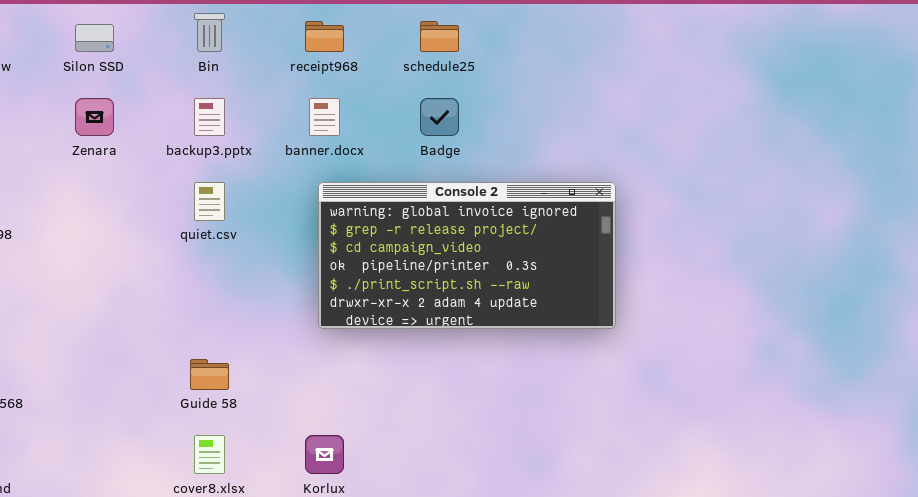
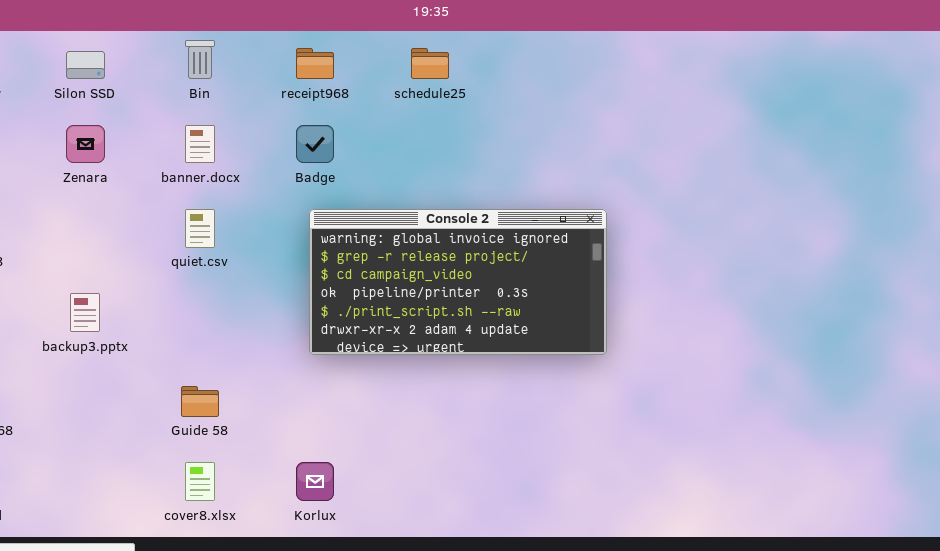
backup3.pptx: [194,98,225,136] -> [70,293,100,332], moved
banner.docx: [309,98,340,136] -> [185,125,215,163], moved
Badge: [420,98,459,136] -> [296,125,334,163], moved

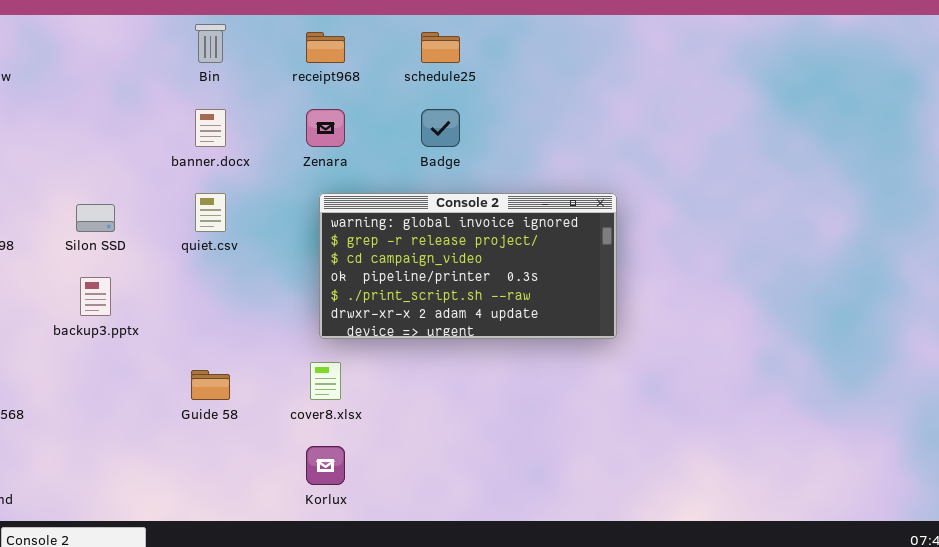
Silon SSD: [66,51,105,79] -> [76,204,115,232], moved
Zenara: [66,125,105,163] -> [306,109,345,147], moved
Badge: [296,125,334,163] -> [421,109,460,147], moved
cover8.xlsx: [185,462,215,501] -> [310,362,341,400], moved

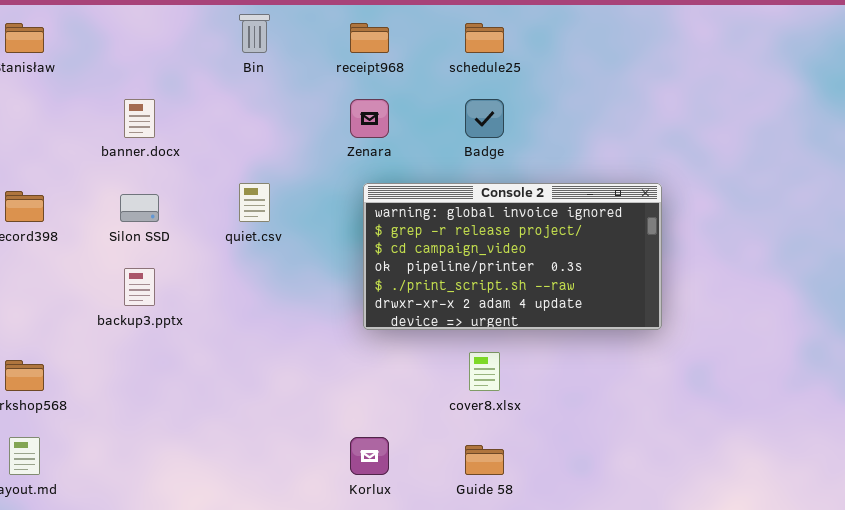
banner.docx: [195,109,226,147] -> [124,99,155,138], moved
cover8.xlsx: [310,362,341,400] -> [469,352,500,391], moved
Guide 58: [191,370,230,400] -> [465,445,504,475], moved

